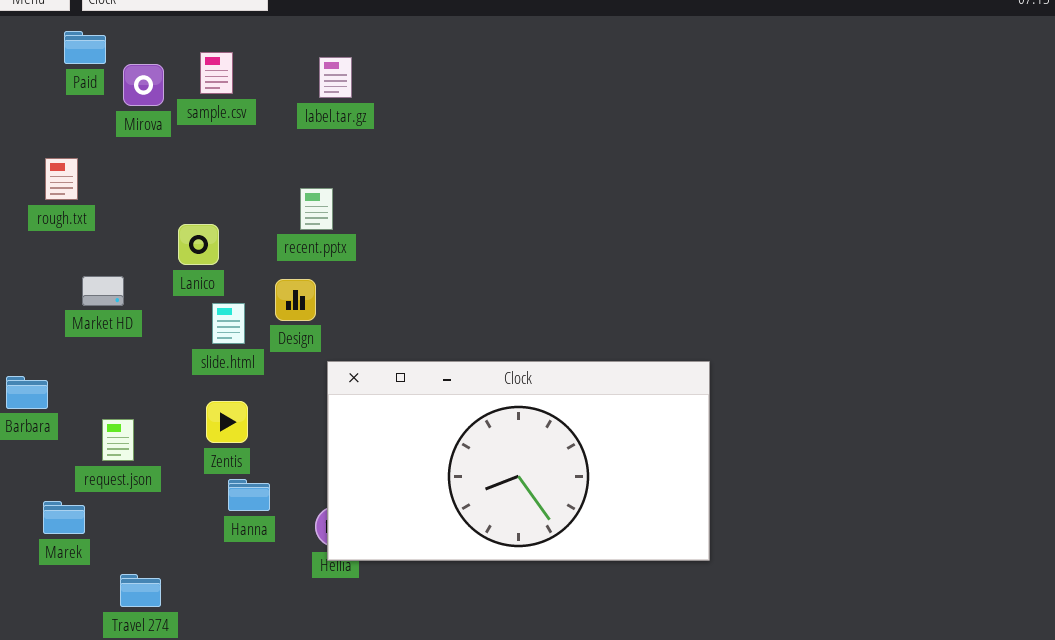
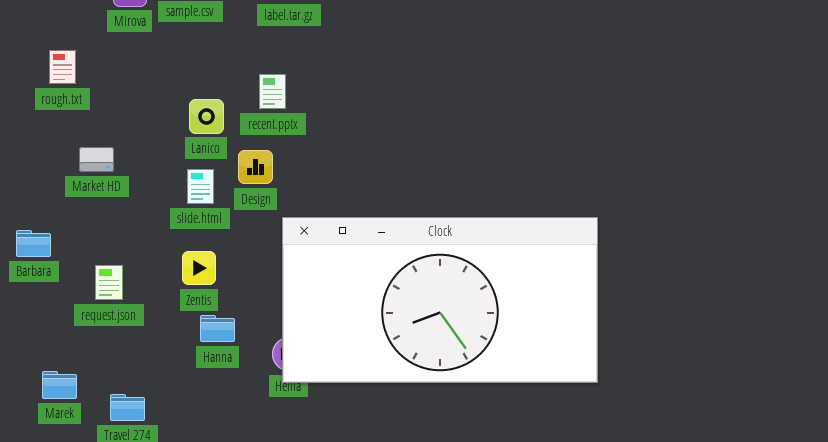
Lanico: [178,224,219,265] -> [189,99,224,134], moved
Marek: [43,501,85,534] -> [42,371,77,399], moved

